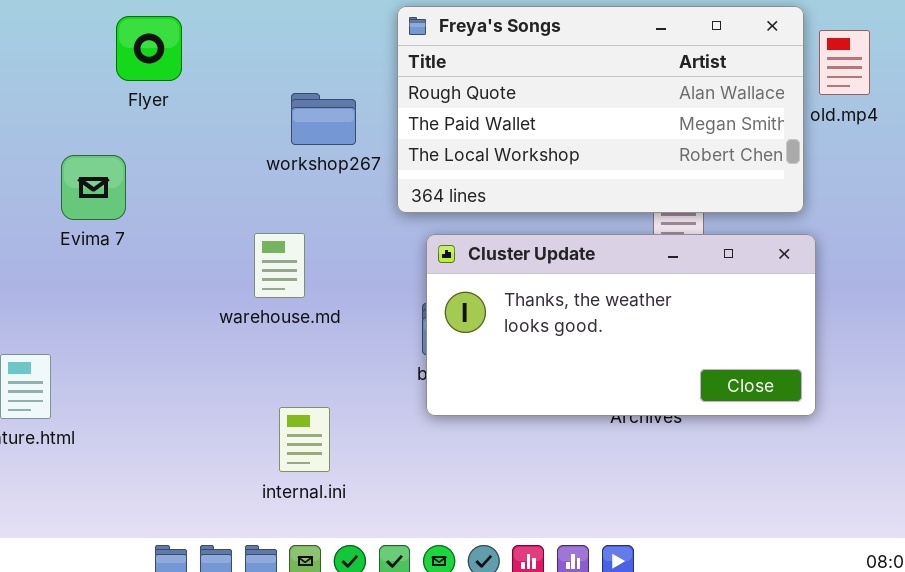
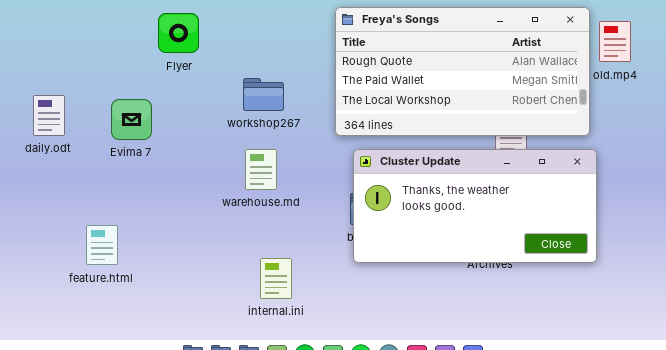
workshop267: [291,93,356,145] -> [243,78,284,111], moved
Evima 7: [61,155,126,220] -> [111,99,152,140], moved

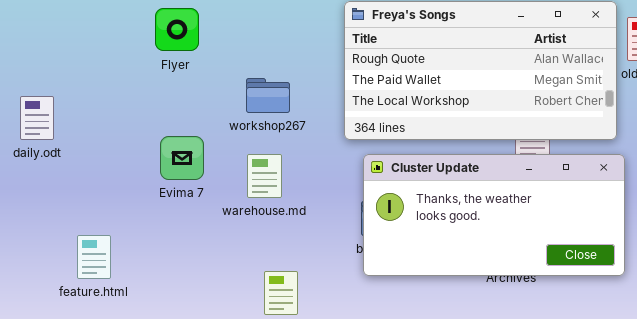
Evima 7: [111,99,152,140] -> [160,136,204,180], moved

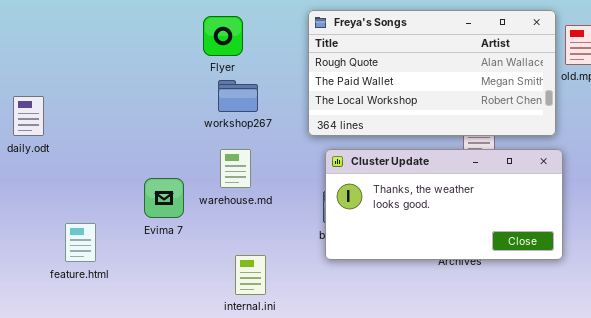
Flyer: [155,8,199,51] -> [203,16,243,56], moved
Evima 7: [160,136,204,180] -> [144,178,184,218], moved

